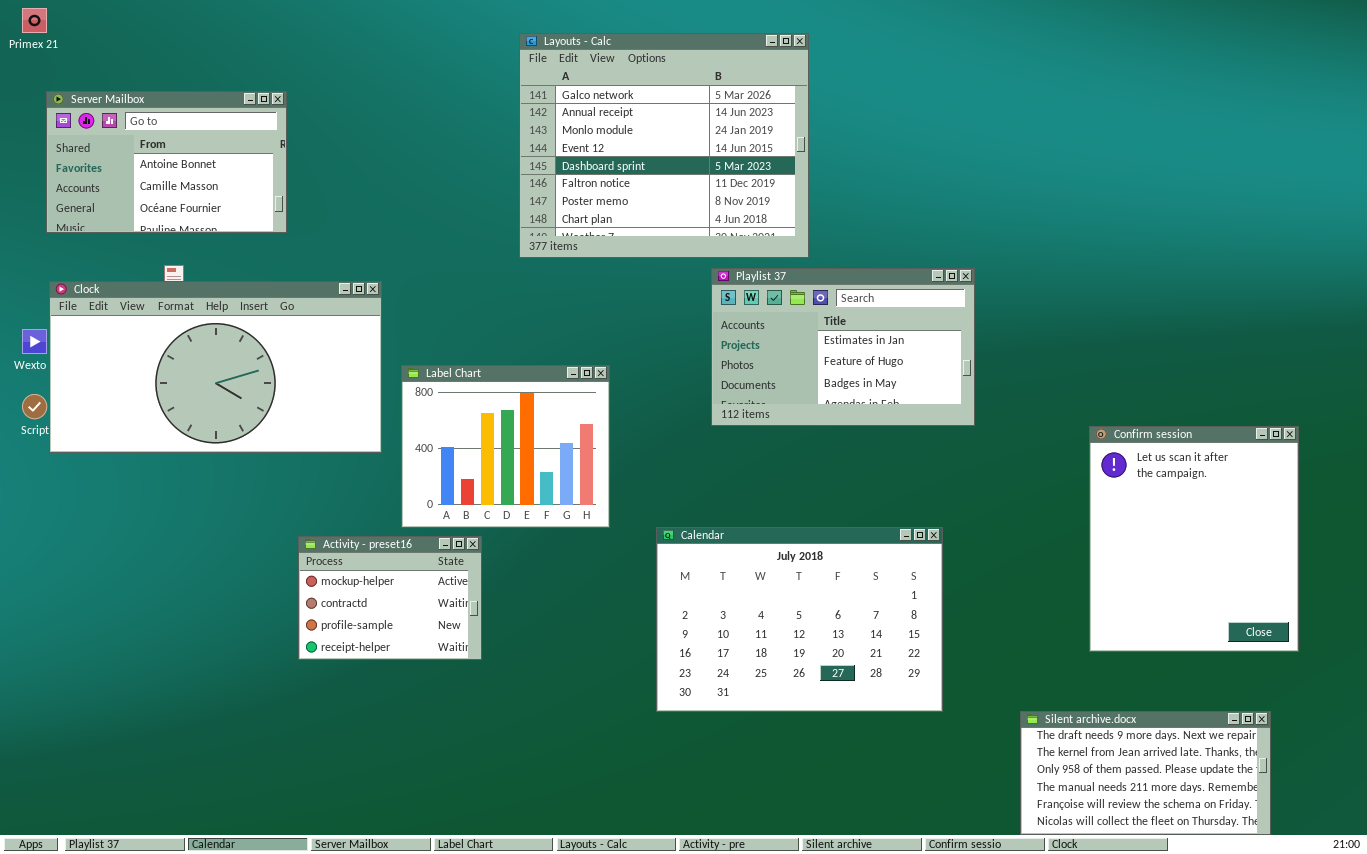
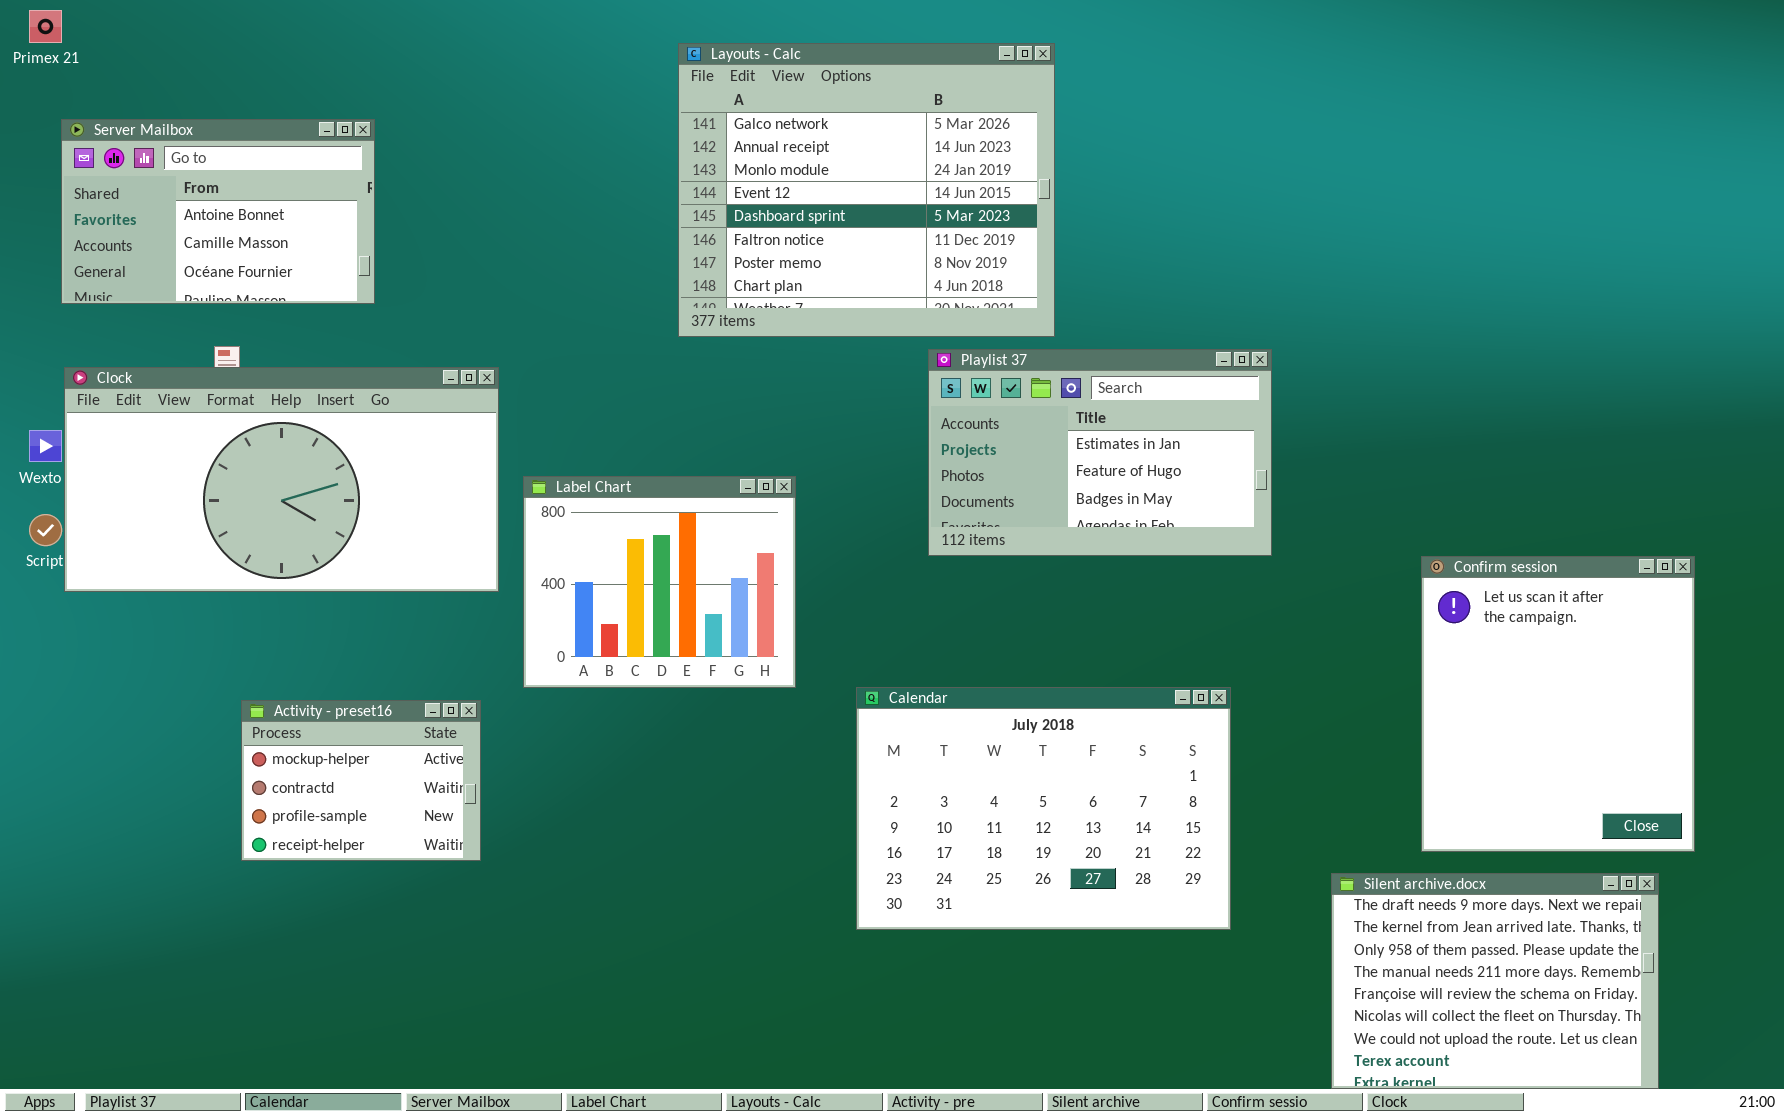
Activity - preset16: [298,536,482,660] -> [241,700,481,861], moved
Silent archive.docx: [1020,711,1271,835] -> [1331,873,1659,1089], resized

